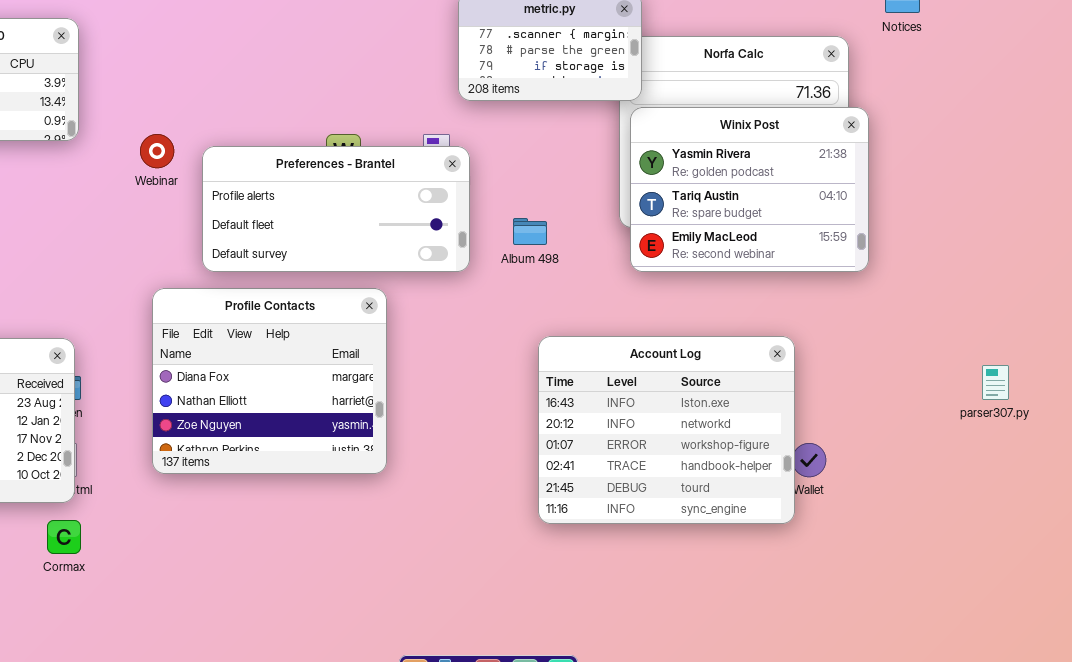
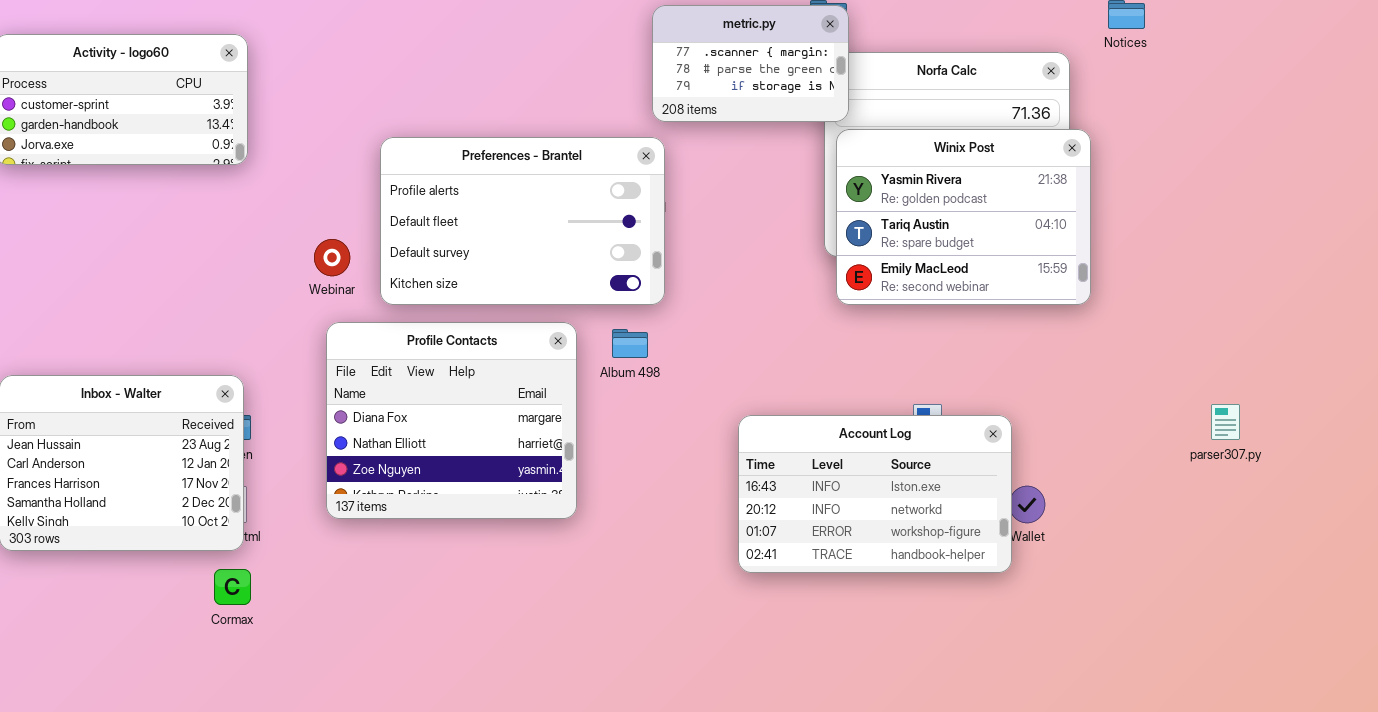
Webinar: [140,134,174,168] -> [314,239,350,276], moved
Preferences - Brantel: [202,146,470,272] -> [380,137,665,305], resized
Album 498: [513,218,547,245] -> [612,329,648,358], moved
Account Log: [538,336,795,524] -> [738,415,1012,573], resized

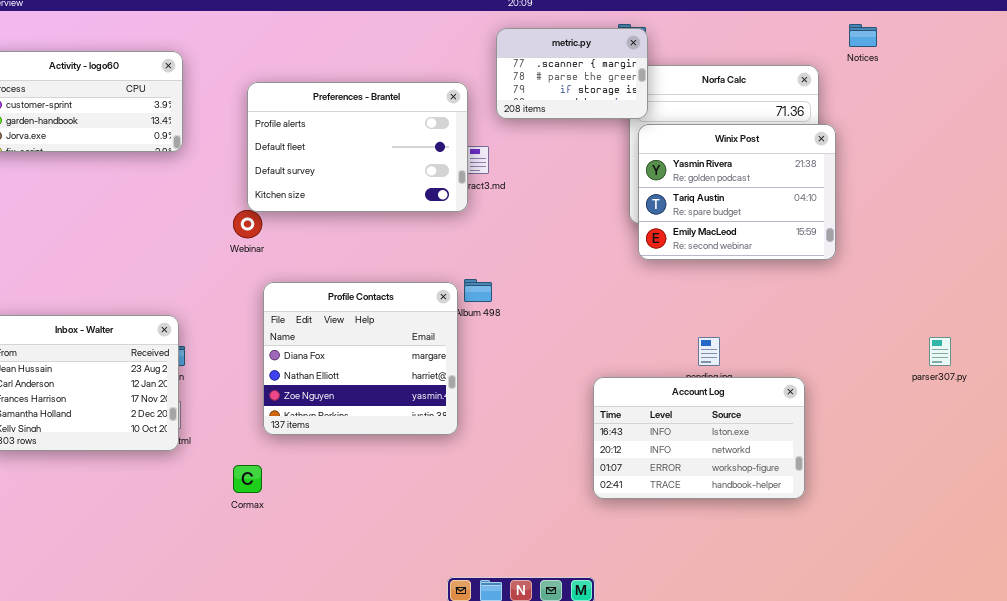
Preferences - Brantel: [380,137,665,305] -> [247,82,468,212], moved
Profile Contacts: [326,322,577,519] -> [263,282,458,435], moved
Account Log: [738,415,1012,573] -> [593,377,805,499], moved
Cormax: [214,569,251,605] -> [233,465,262,493], moved

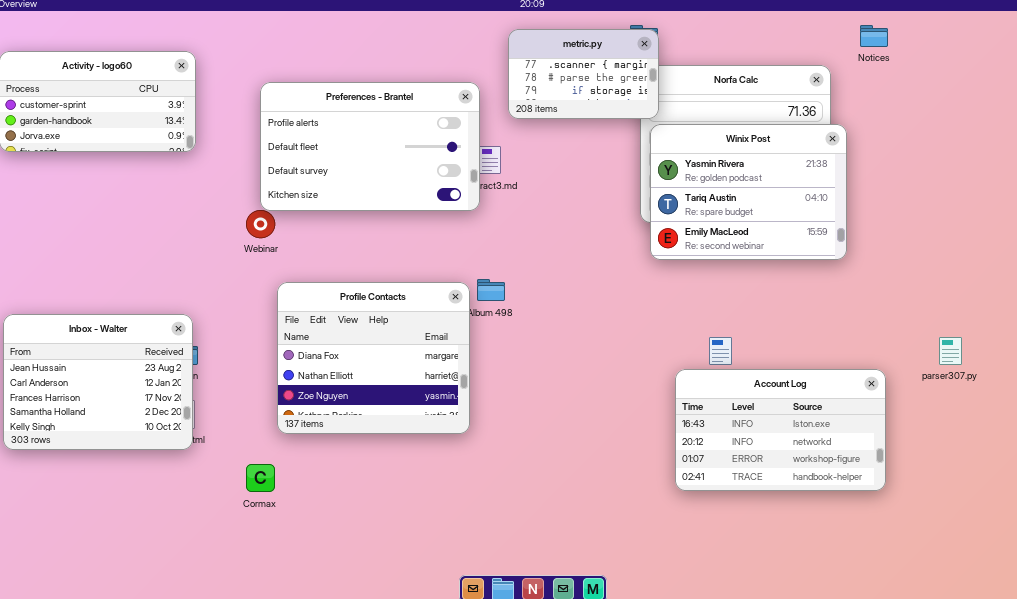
Account Log: [593,377,805,499] -> [675,369,886,491], moved

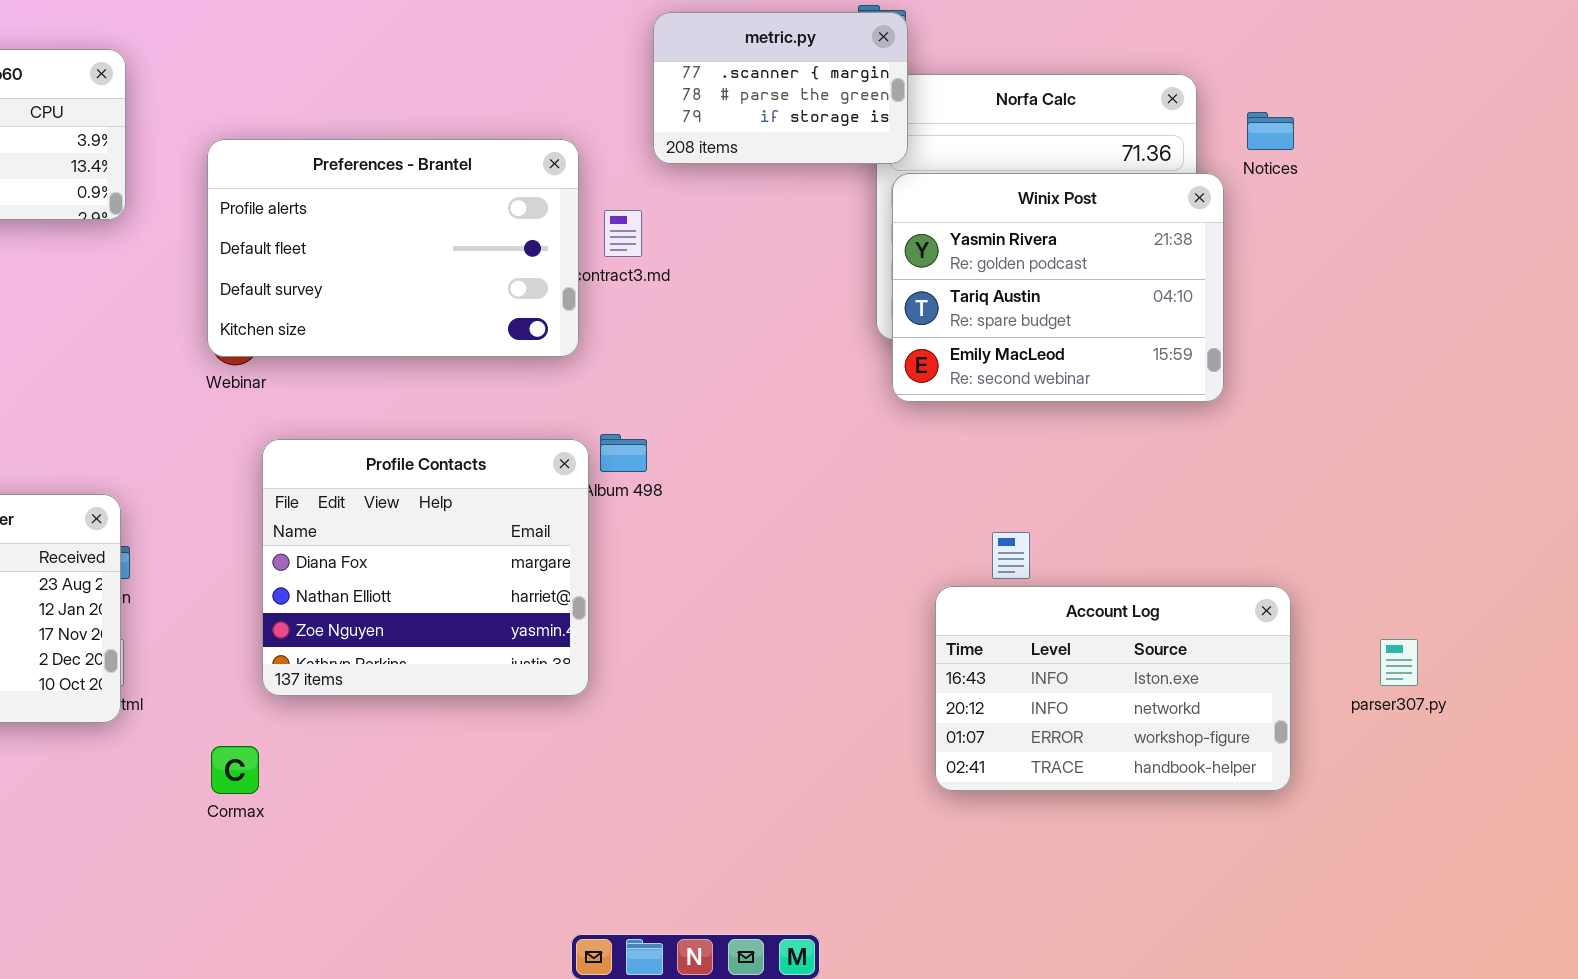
Notices: [860,25,888,47] -> [1247,112,1294,150], moved
Preferences - Brantel: [260,82,480,211] -> [207,139,579,357], moved
parser307.py: [939,337,962,365] -> [1380,639,1418,686], moved

